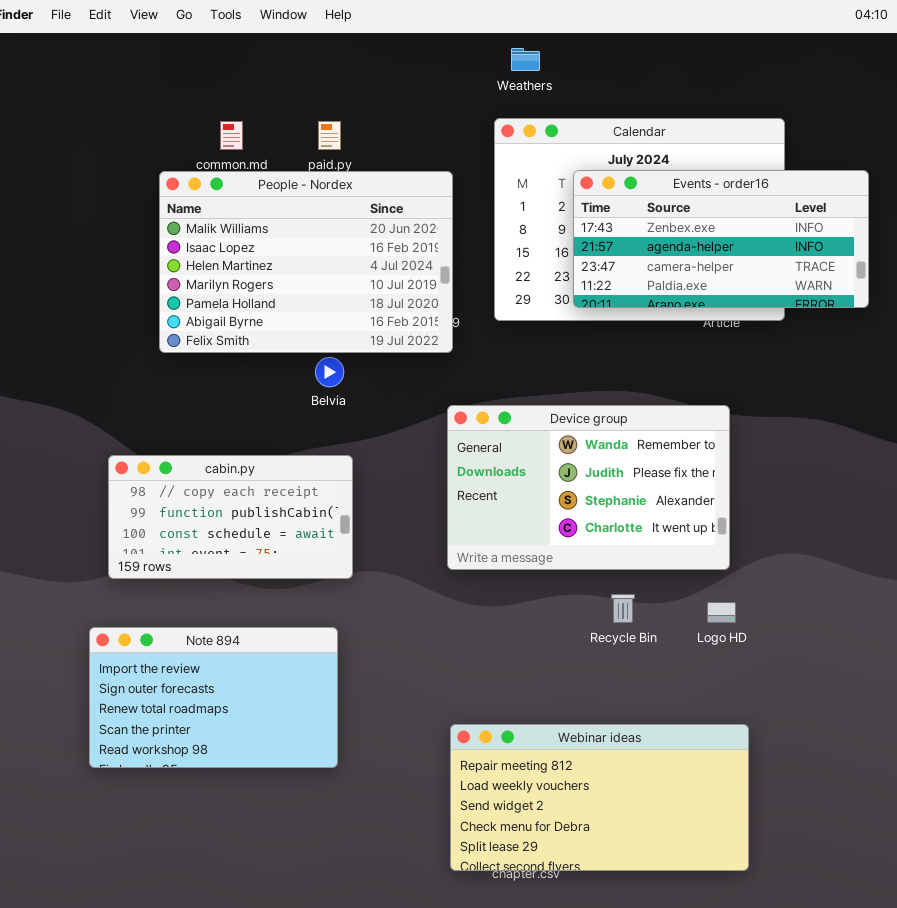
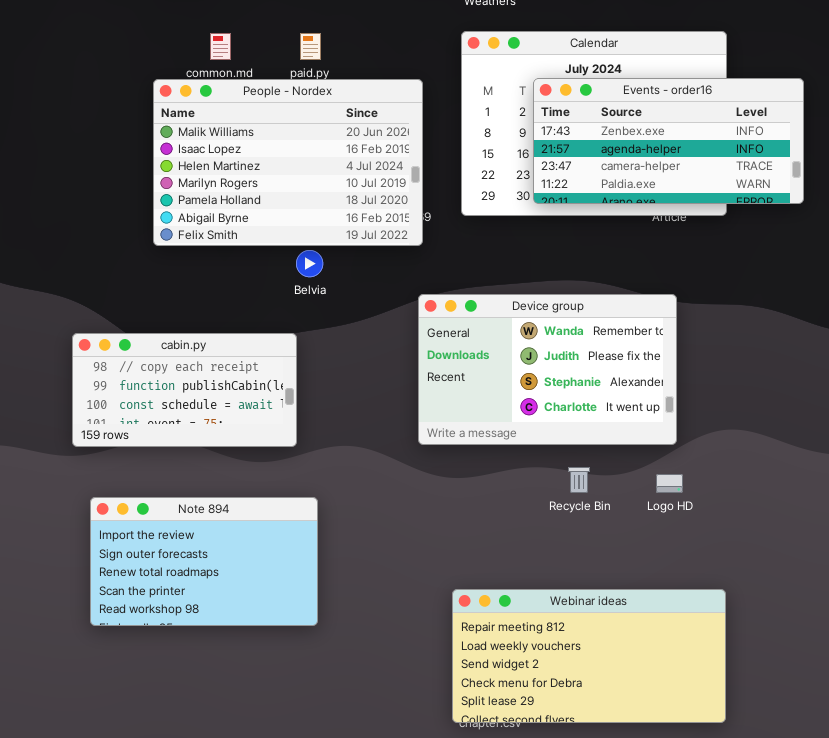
cabin.py: [108,455,353,579] -> [72,333,297,447], moved
Webinar ideas: [450,724,749,871] -> [452,589,726,723], moved

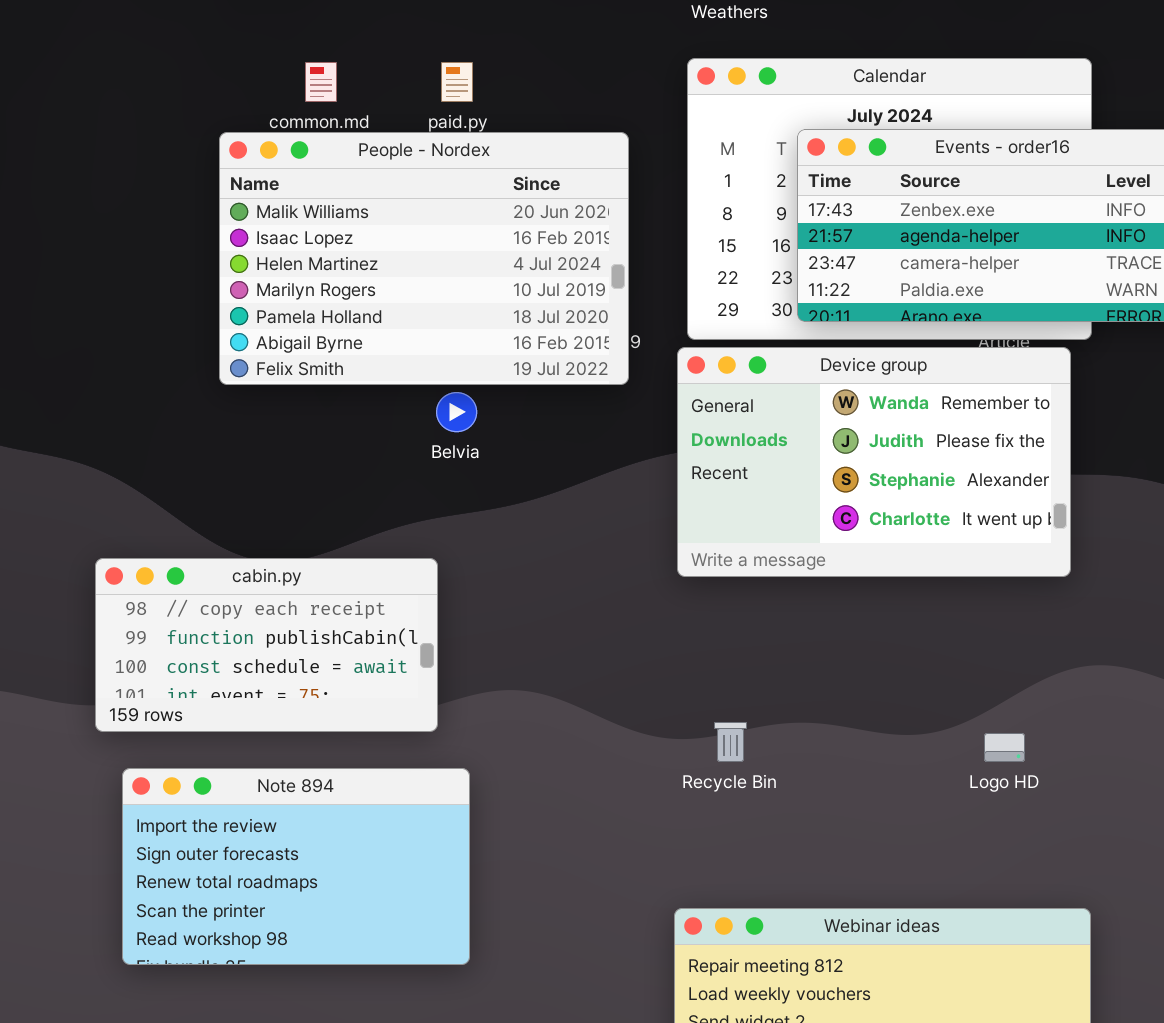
Device group: [418,294,677,445] -> [677,347,1071,577], moved
cabin.py: [72,333,297,447] -> [95,558,438,732], moved
Recycle Bin: [568,467,590,493] -> [714,722,747,762], moved

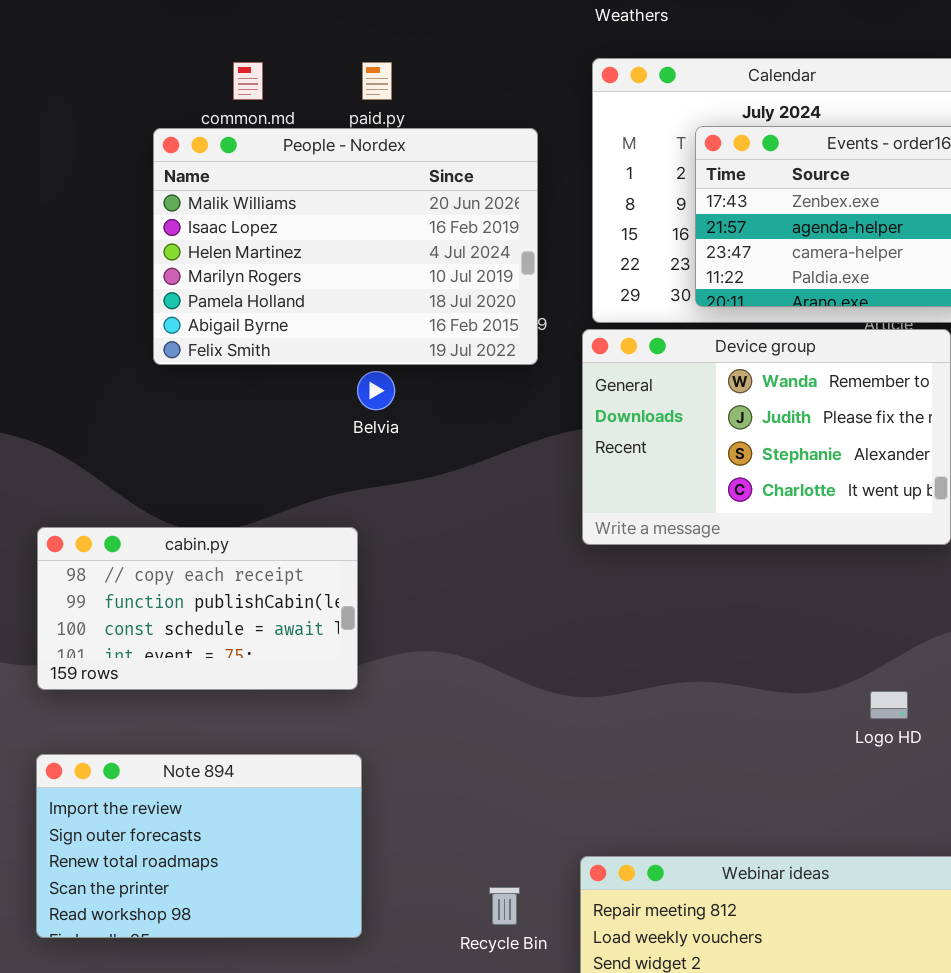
Recycle Bin: [714,722,747,762] -> [489,887,520,925], moved
Note 894: [122,768,470,965] -> [36,754,362,938], moved

